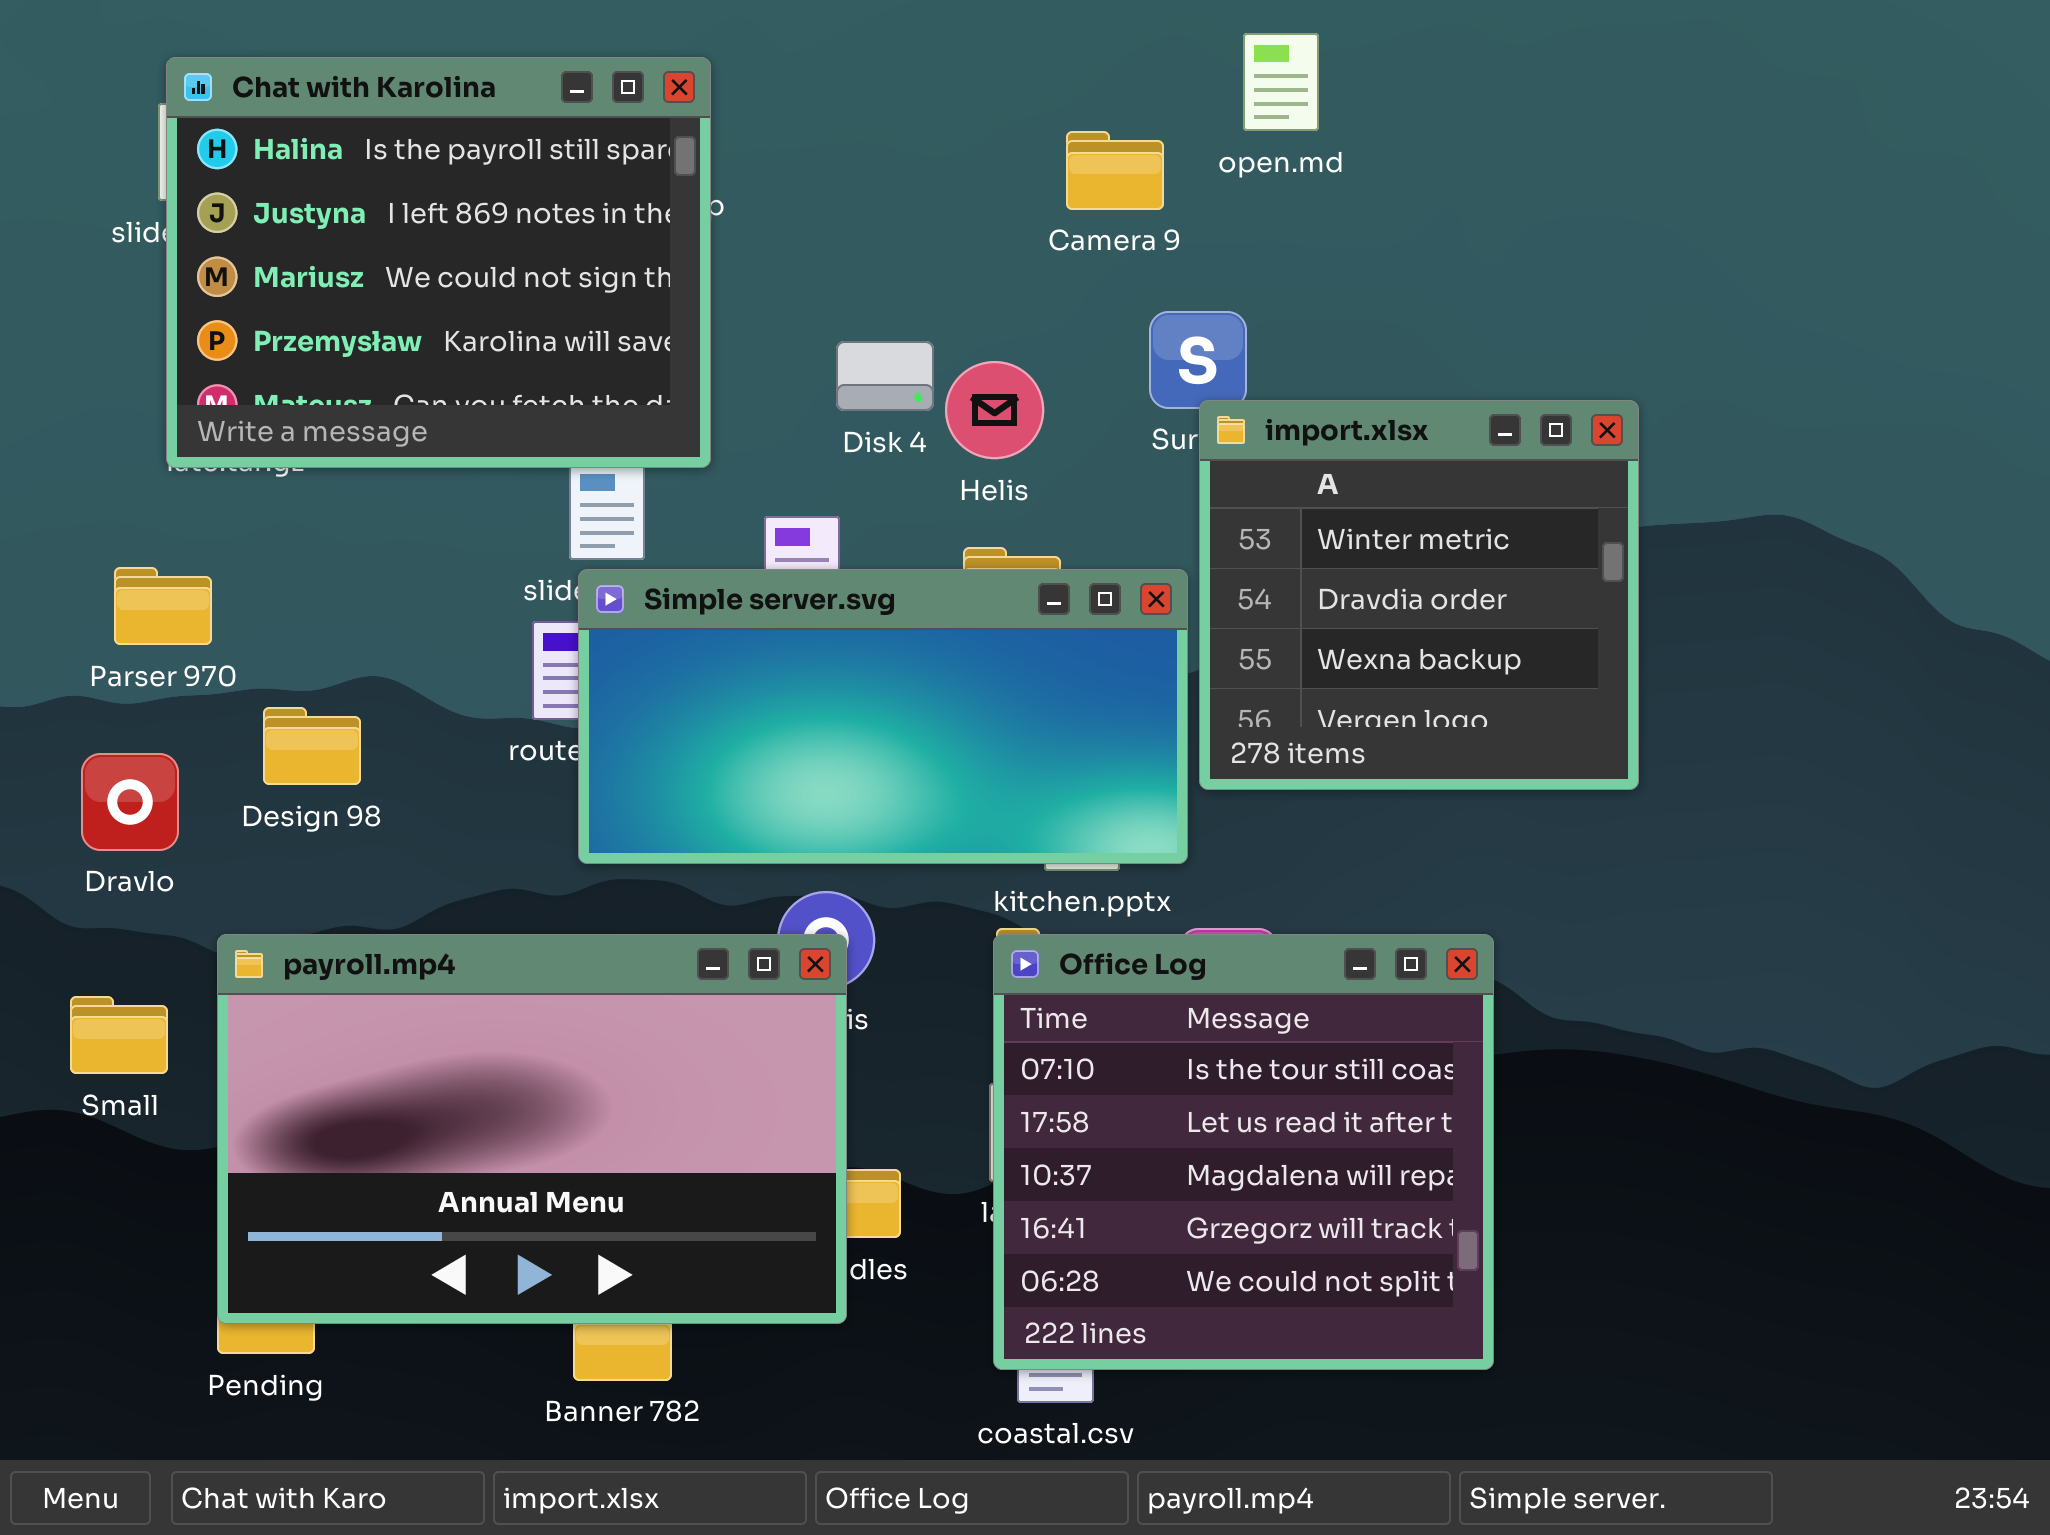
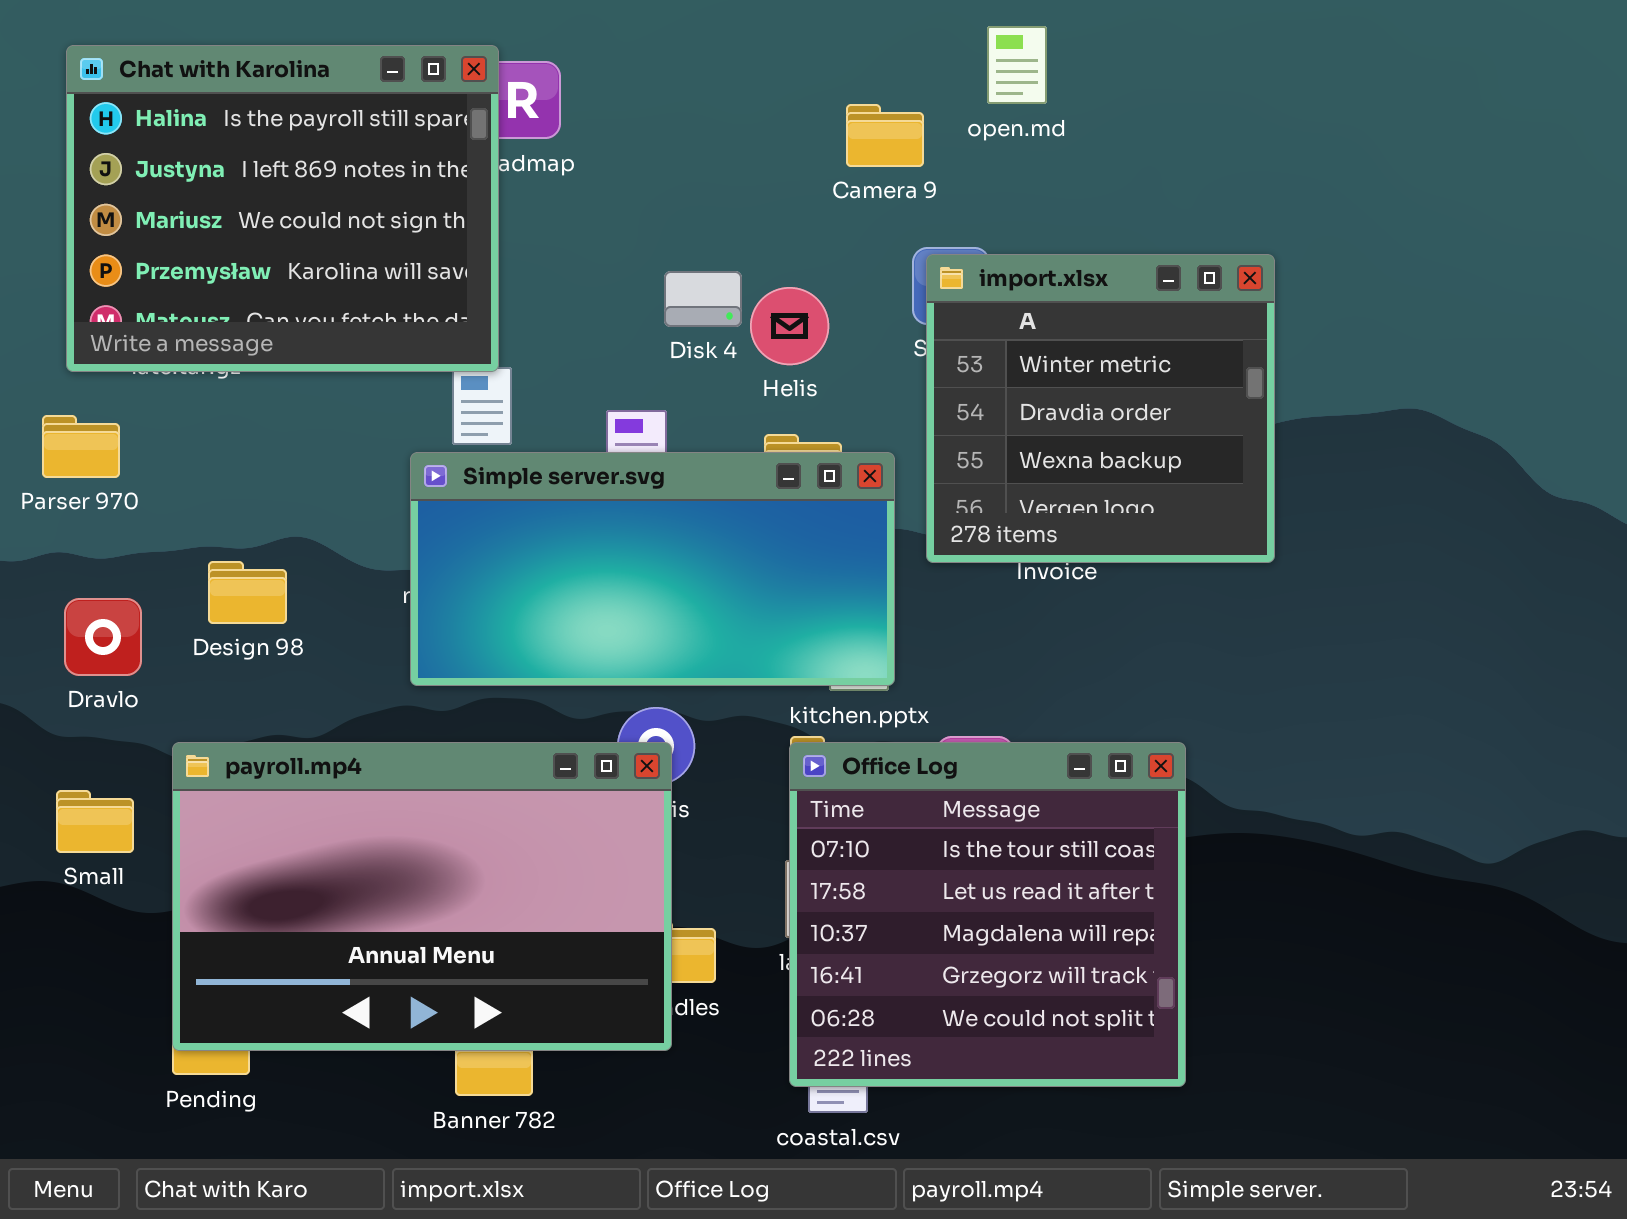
Chat with Karolina: [166,57,711,468] -> [66,45,499,372], moved
import.xlsx: [1199,400,1639,790] -> [926,254,1275,563], moved
Parser 970: [114,567,212,645] -> [42,415,120,478], moved
Simple server.svg: [578,569,1188,864] -> [410,452,895,686], moved

